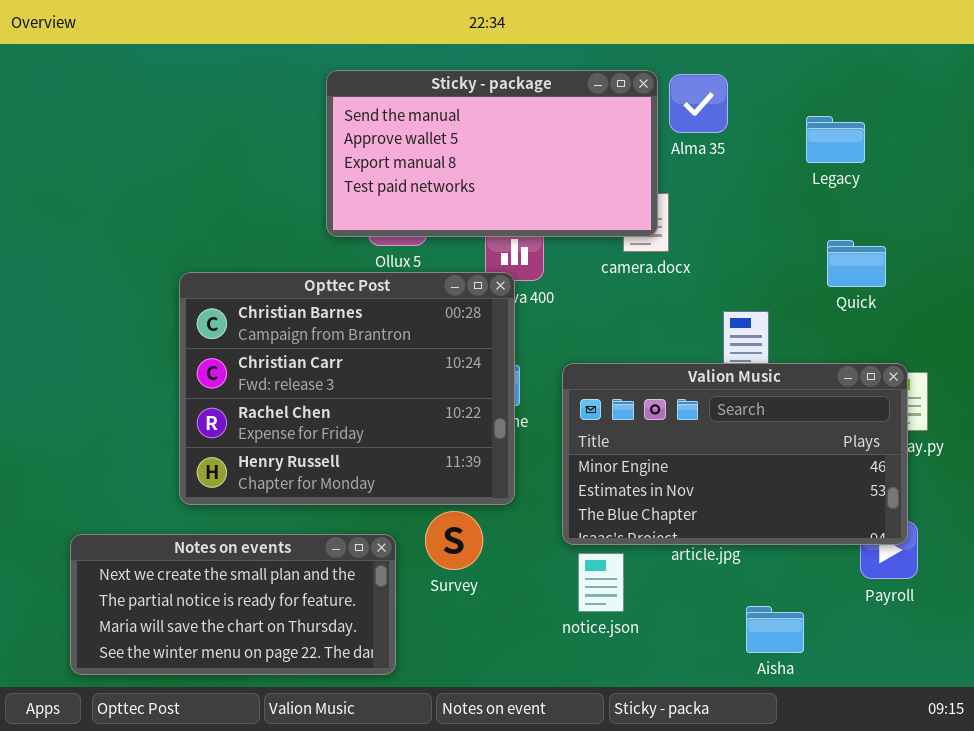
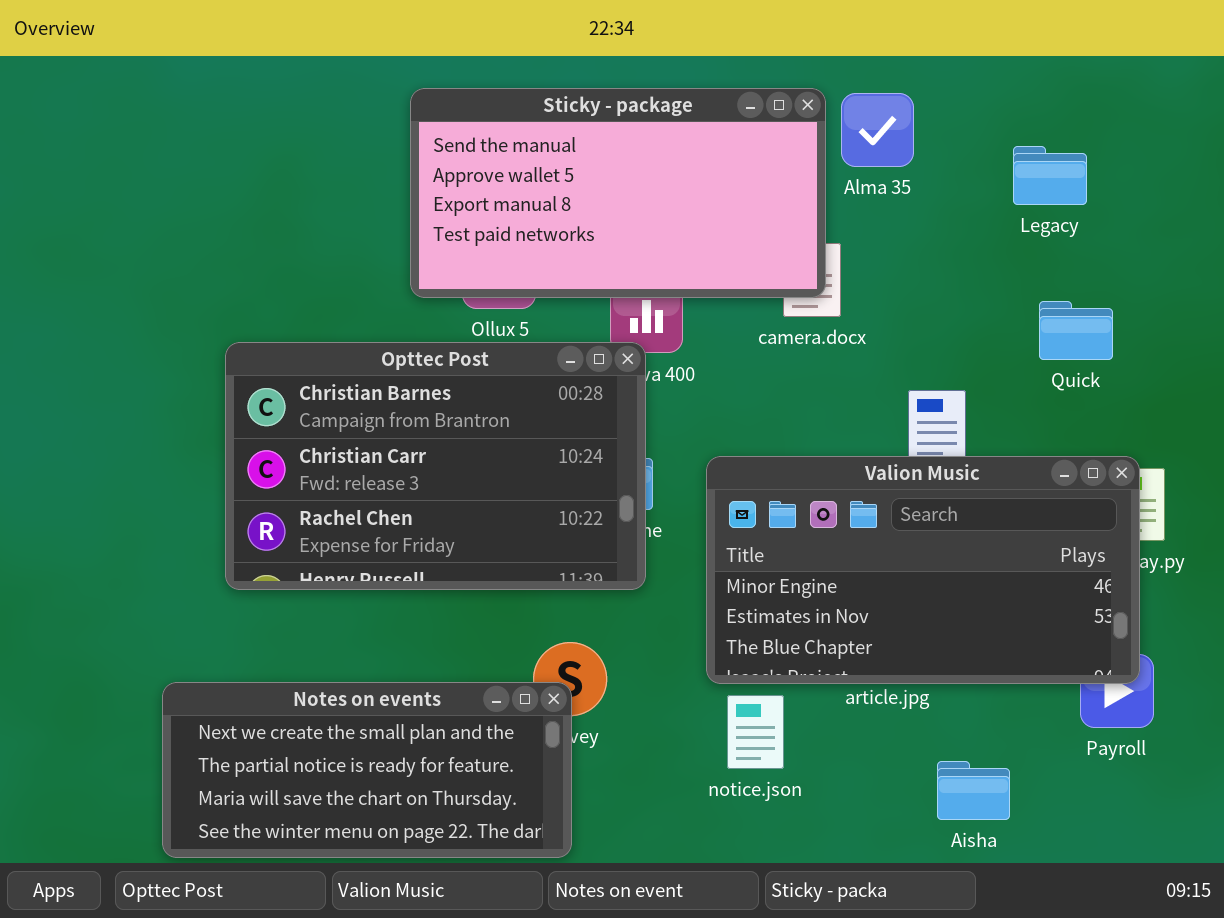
Opttec Post: [179,272,515,505] -> [225,342,646,590], resized
Notes on events: [70,534,396,675] -> [162,682,572,858], moved

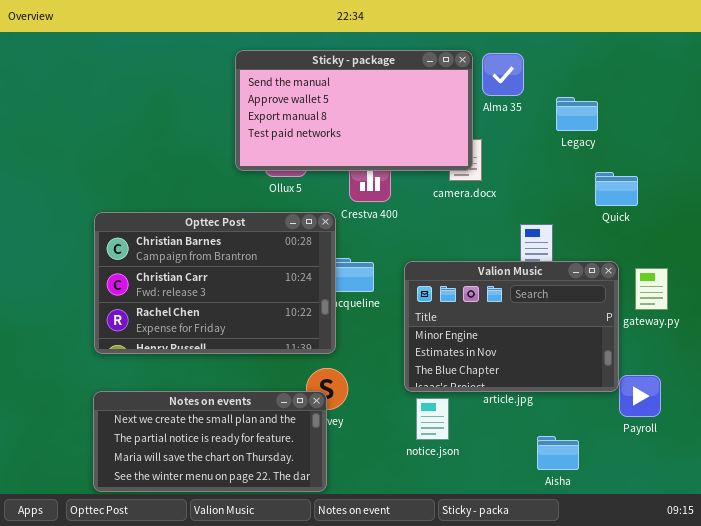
Legacy: [1013,146,1087,205] -> [556,97,598,131], moved
Opttec Post: [225,342,646,590] -> [94,212,336,354], moved
Valion Music: [706,456,1140,684] -> [404,261,619,392], resized

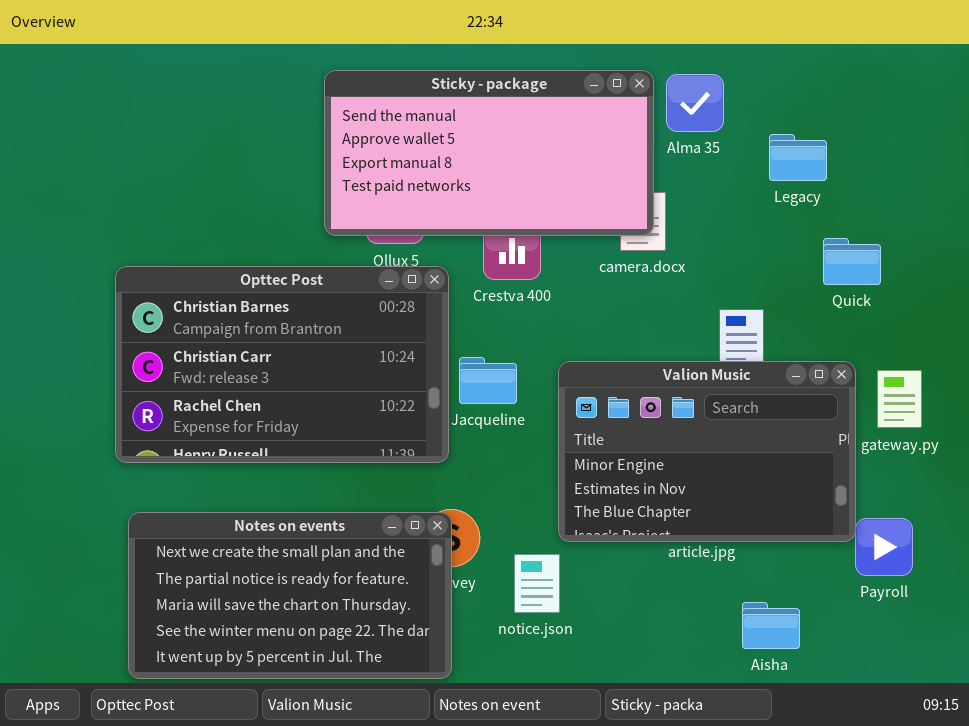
Opttec Post: [94,212,336,354] -> [115,266,449,463], moved
Notes on events: [93,391,327,492] -> [128,512,452,679], resized
notice.json: [416,398,449,440] -> [514,554,560,613], moved

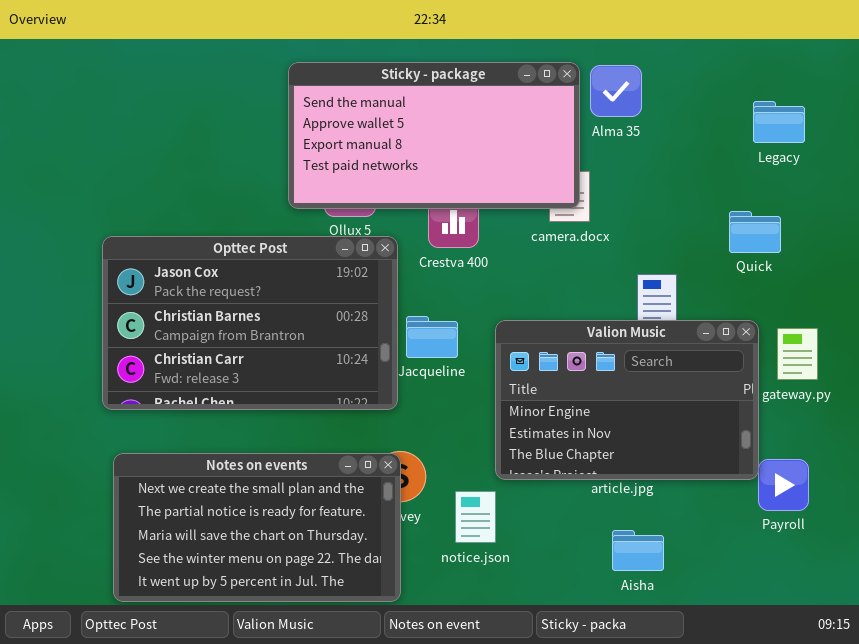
Legacy: [769,134,827,181] -> [753,101,805,143], moved
Opttec Post: [115,266,449,463] -> [102,236,398,410], scrolled up 1 row
Aisha: [742,602,800,649] -> [612,530,664,571], moved

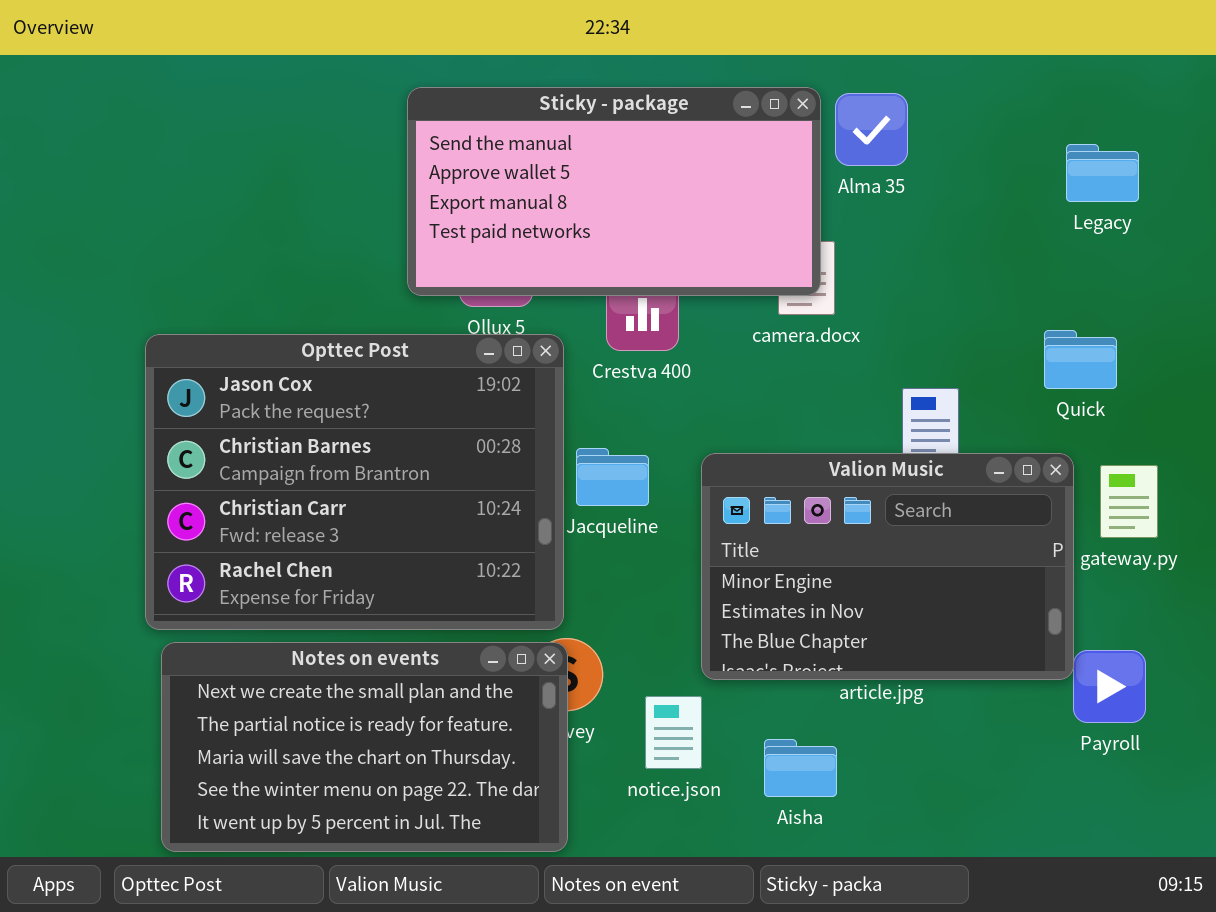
Quick: [729,211,781,253] -> [1044,330,1117,389], moved
Opttec Post: [102,236,398,410] -> [145,334,564,630], resized
Aisha: [612,530,664,571] -> [764,739,837,797], moved

